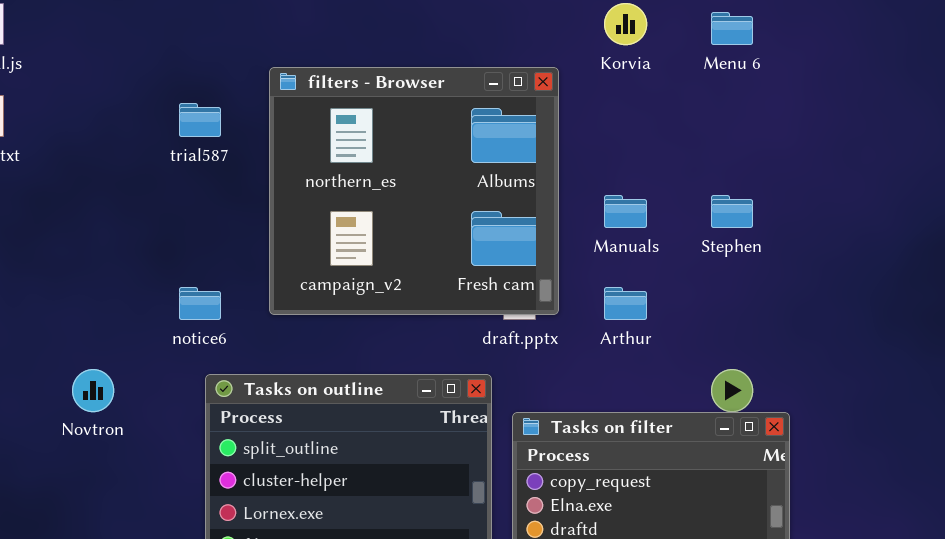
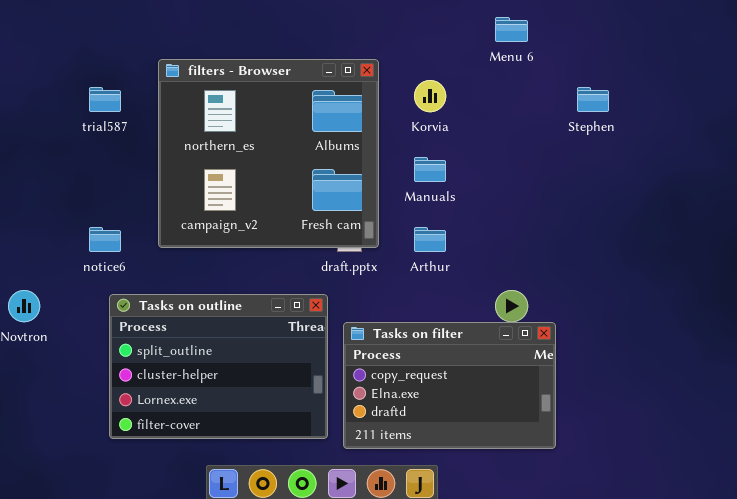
Korvia: [604,3,647,45] -> [414,80,446,112], moved
Stephen: [711,195,753,228] -> [577,87,609,112], moved

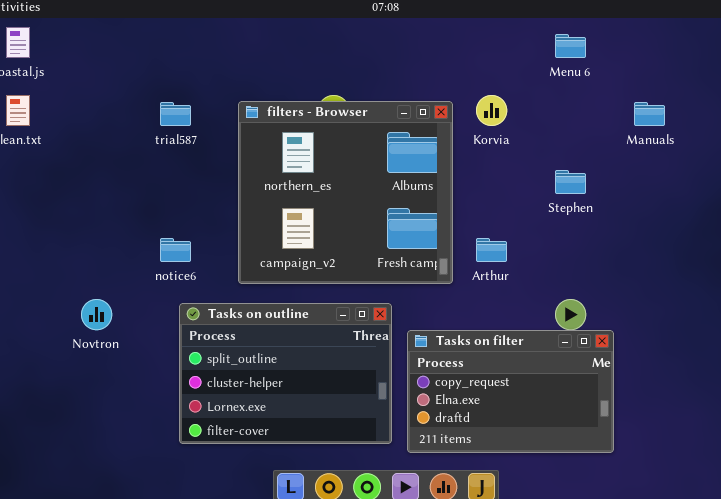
filters - Browser: [158,59,379,248] -> [238,101,453,284], moved
Stephen: [577,87,609,112] -> [555,170,586,194], moved
Manuals: [414,157,446,182] -> [634,102,665,126], moved

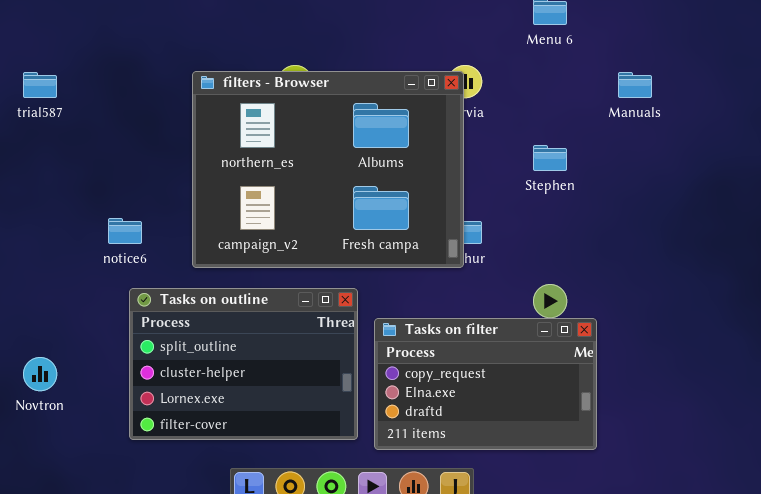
filters - Browser: [238,101,453,284] -> [192,71,464,268], resized
trial587: [160,102,191,126] -> [23,72,57,98], moved
Novtron: [81,299,112,330] -> [23,357,57,391], moved

